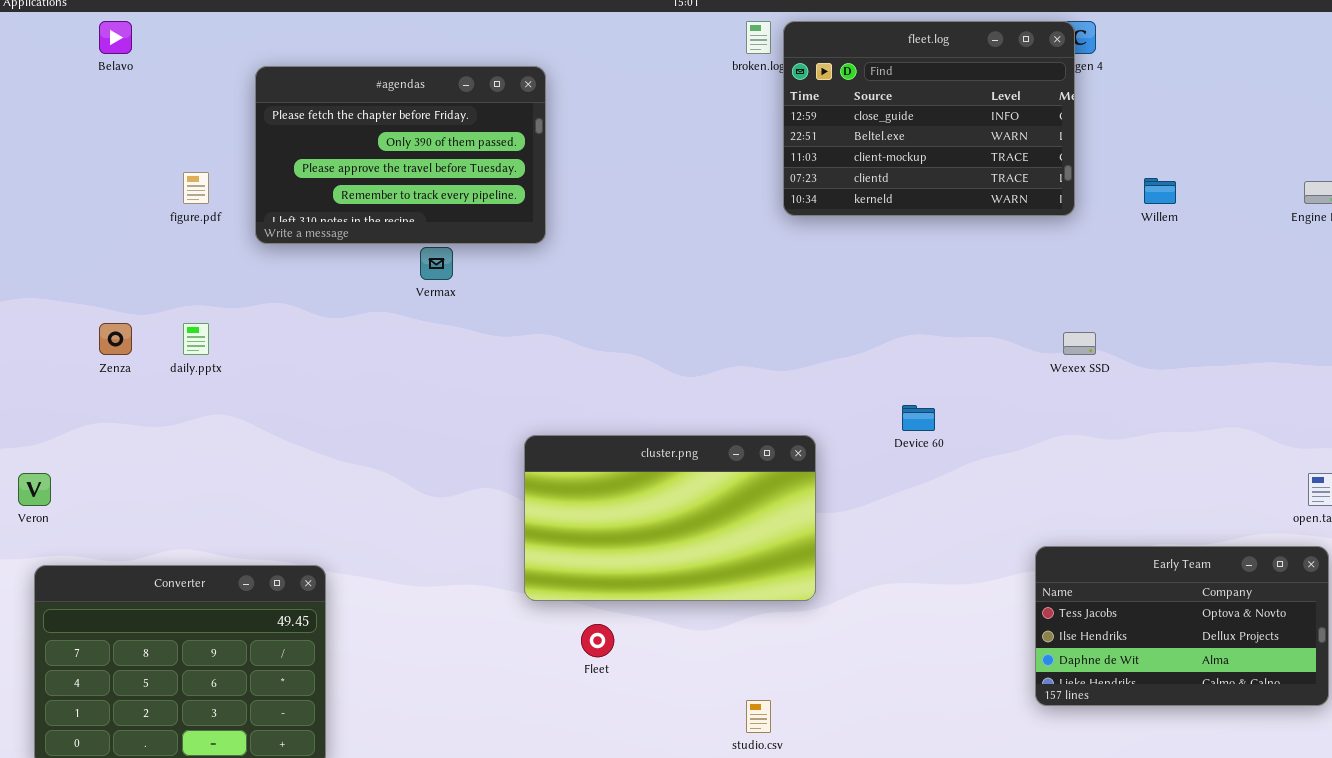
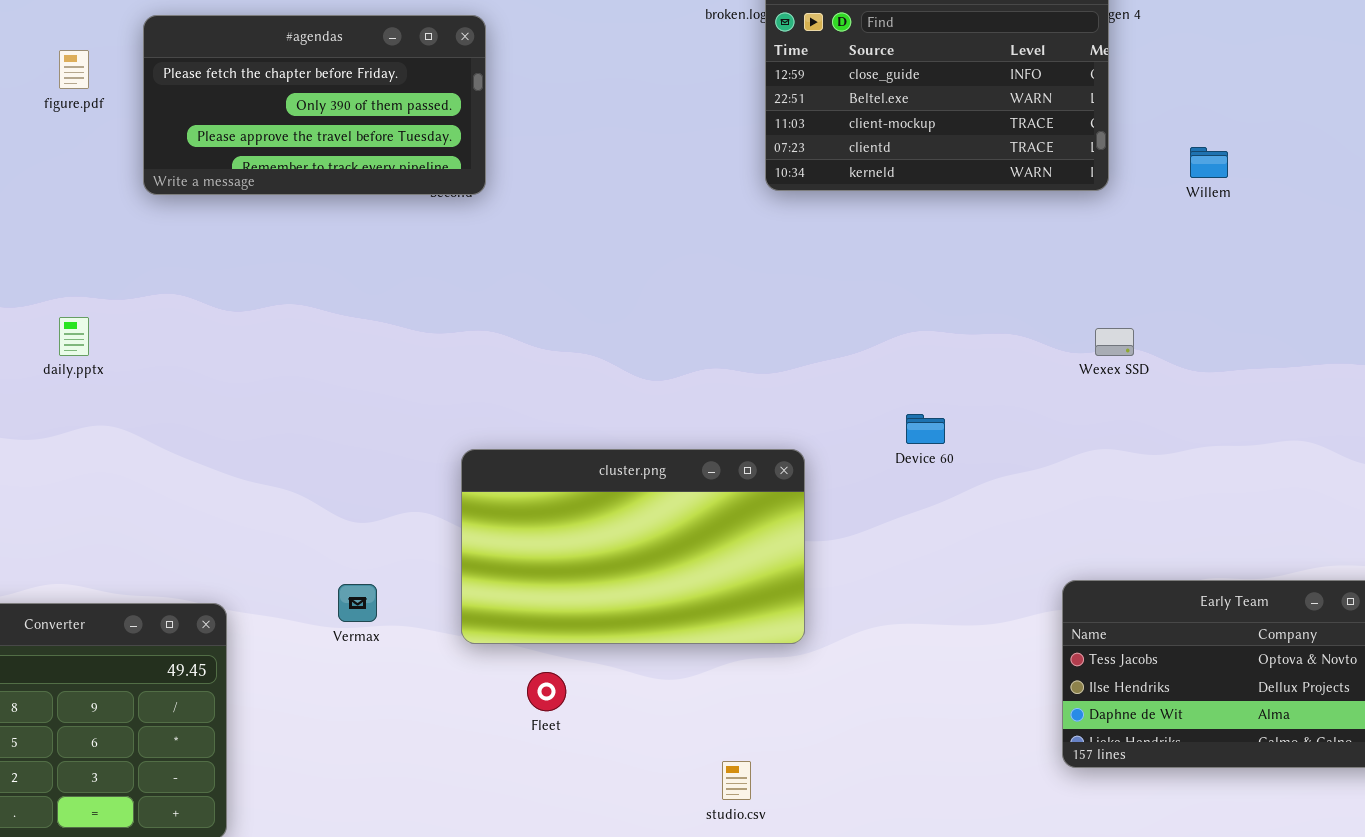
#agendas: [255,66,546,244] -> [143,15,486,195], resized
figure.pdf: [183,172,209,204] -> [59,50,89,89], moved
Vermax: [420,247,453,280] -> [338,584,377,622], moved

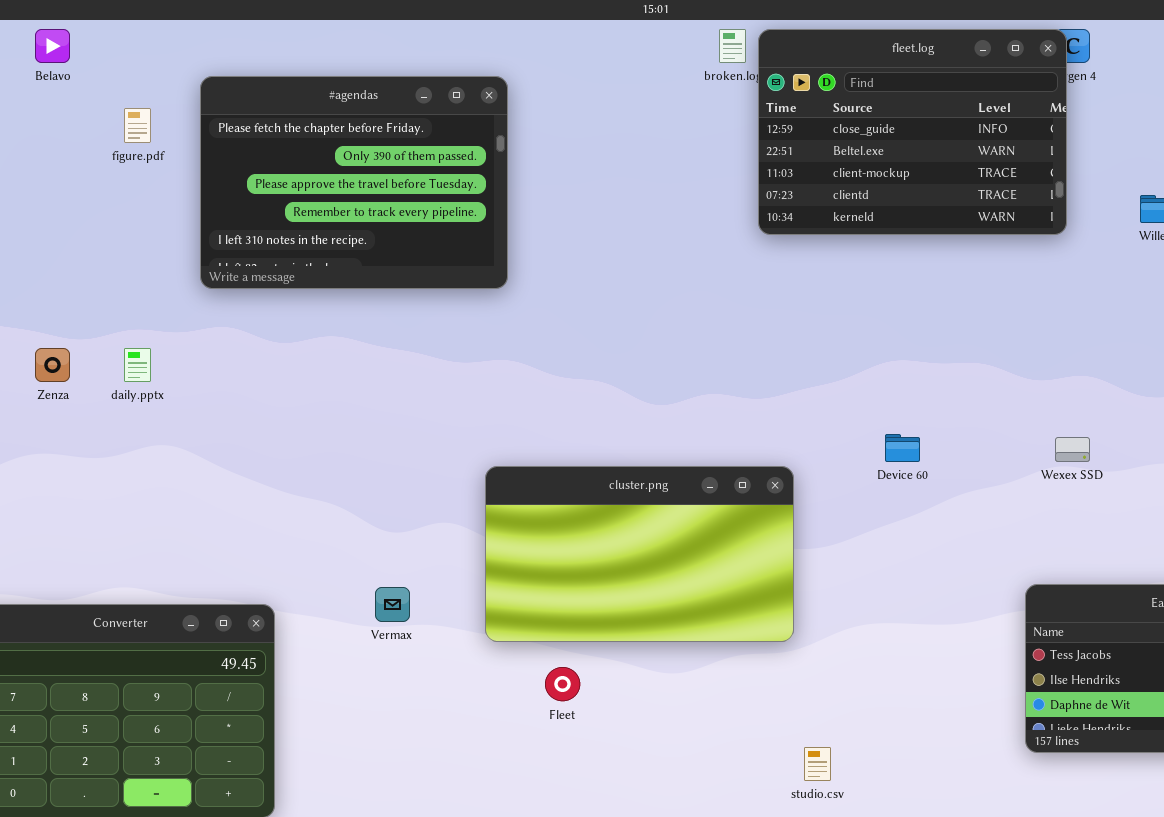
#agendas: [143,15,486,195] -> [200,76,508,289], resized
Wexex SSD: [1095,328,1134,356] -> [1055,437,1090,462], moved
studio.csv: [722,761,751,800] -> [804,747,831,781], moved

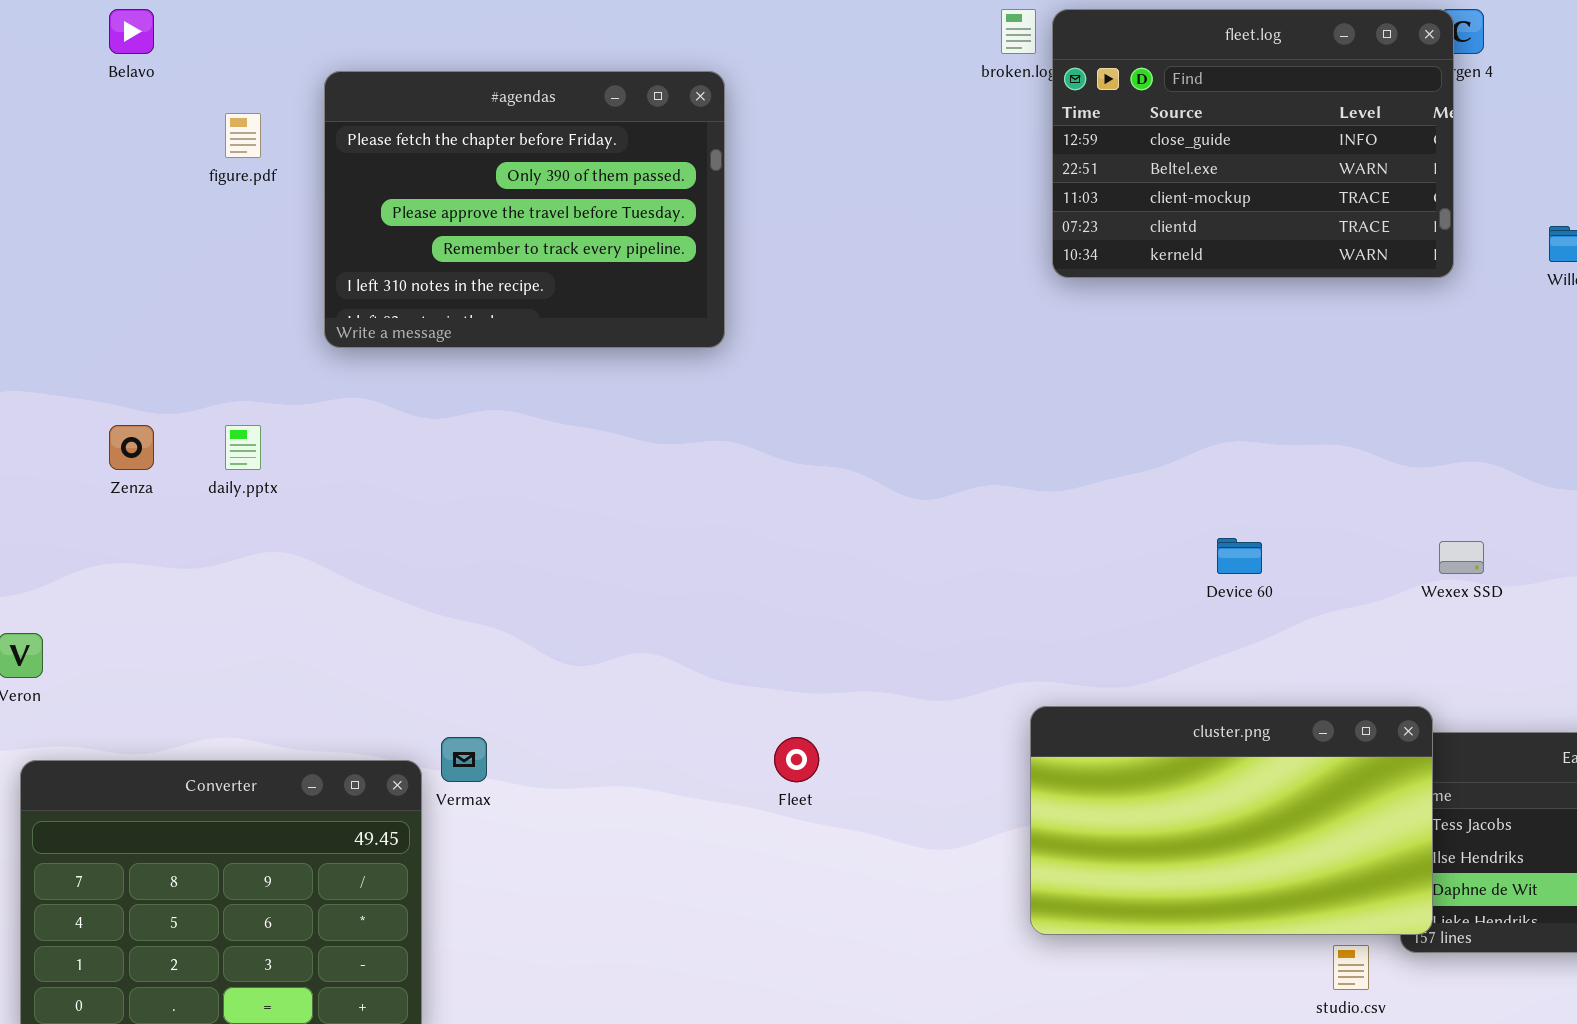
cluster.png: [485,466,794,642] -> [1030,706,1433,935], moved
Vermax: [375,587,410,622] -> [441,737,487,782], moved
Fleet: [545,667,580,701] -> [774,737,819,782], moved
studio.csv: [804,747,831,781] -> [1333,945,1369,990], moved

